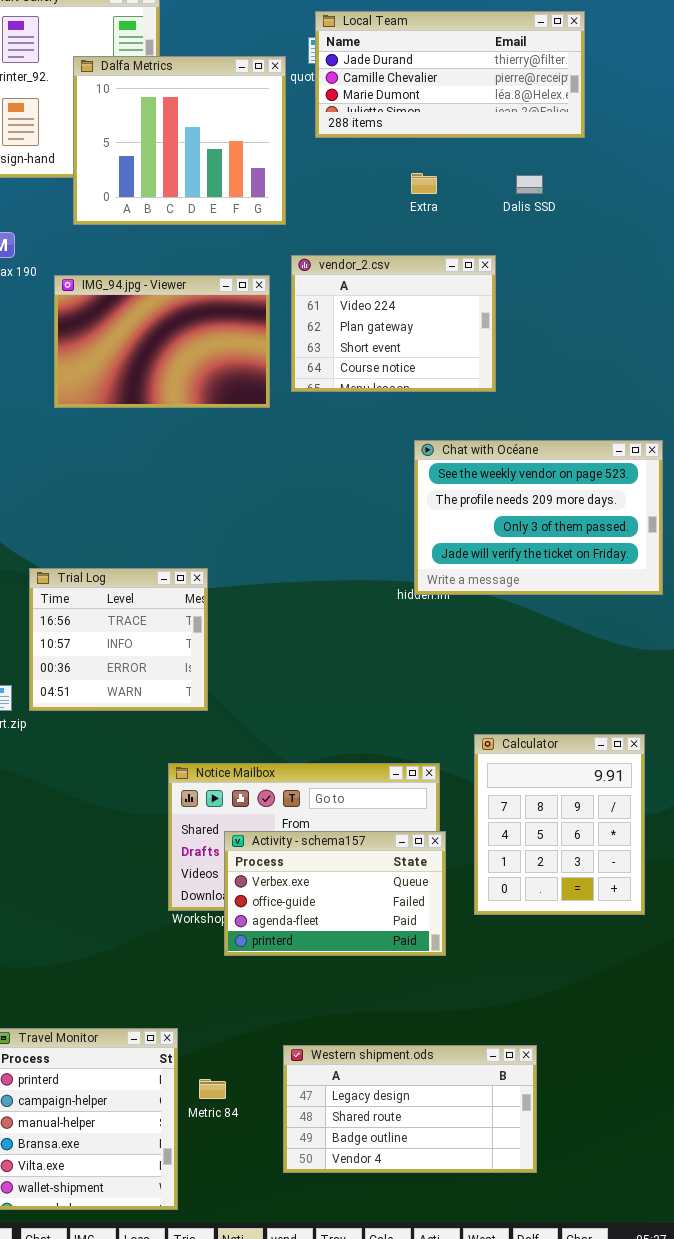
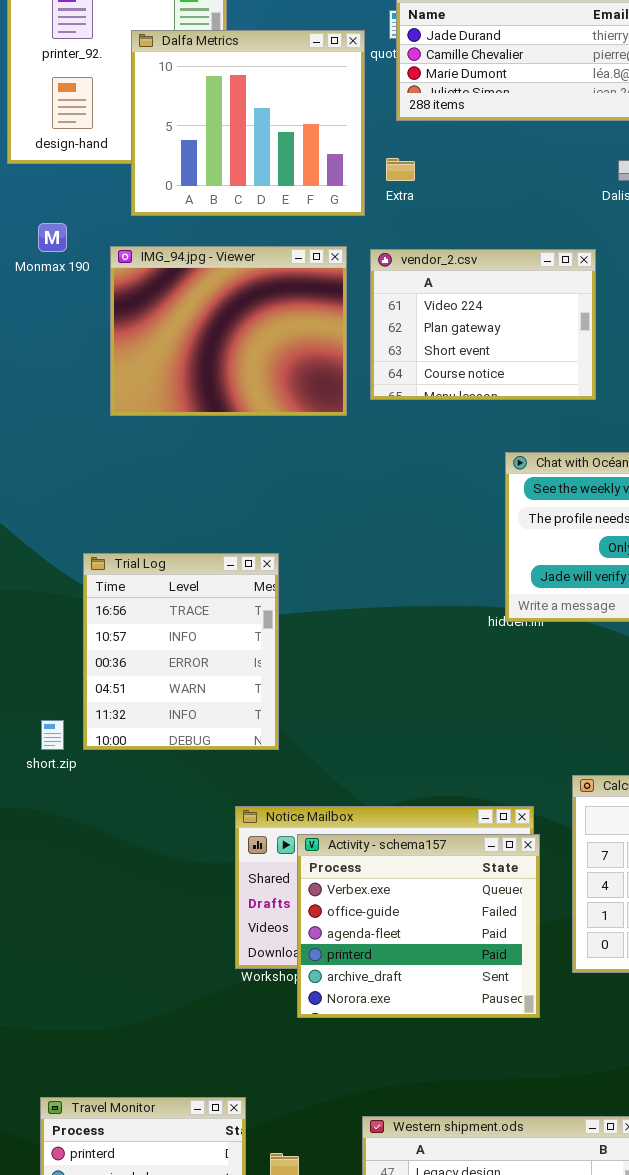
Extra: [411,173,437,194] -> [386,158,415,181], moved
IMG_94.jpg - Viewer: [54,275,270,408] -> [110,246,347,416], resized
Trial Log: [29,568,208,711] -> [83,553,279,750], resized
Activity - schema157: [224,831,446,956] -> [297,834,540,1018], resized

